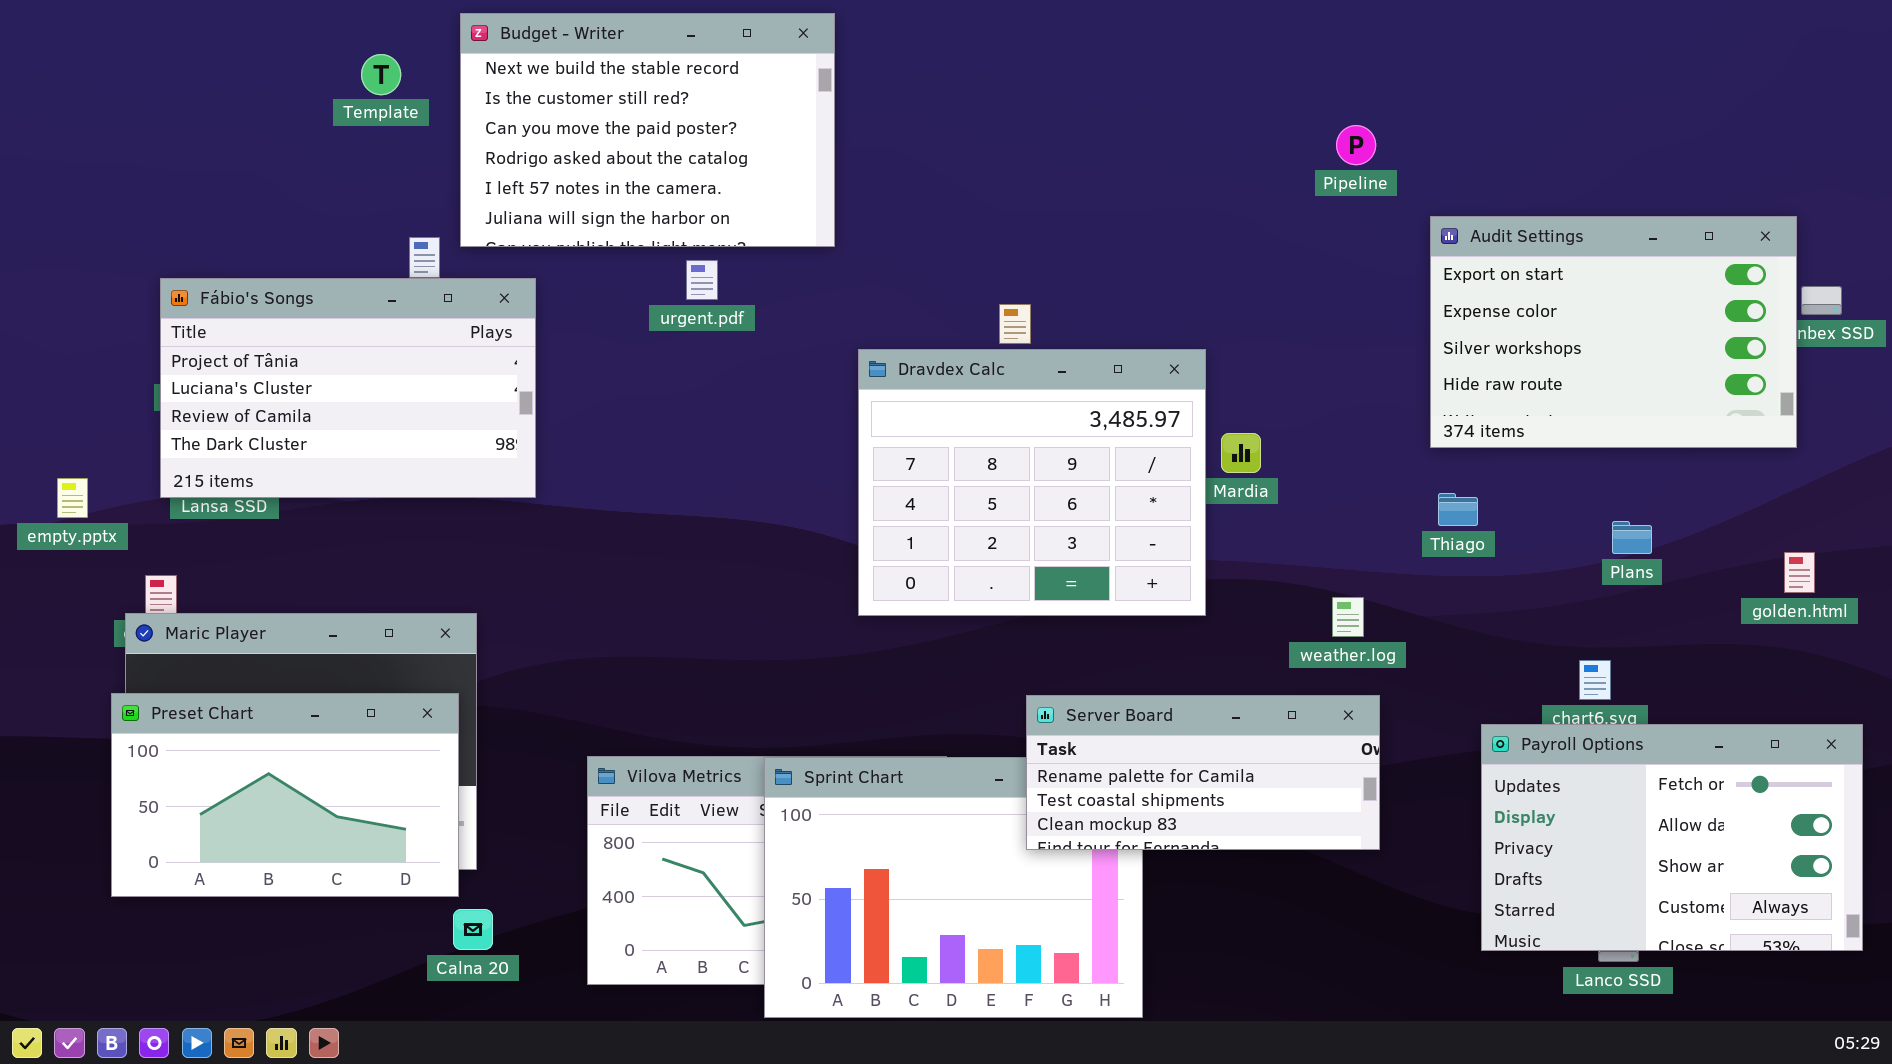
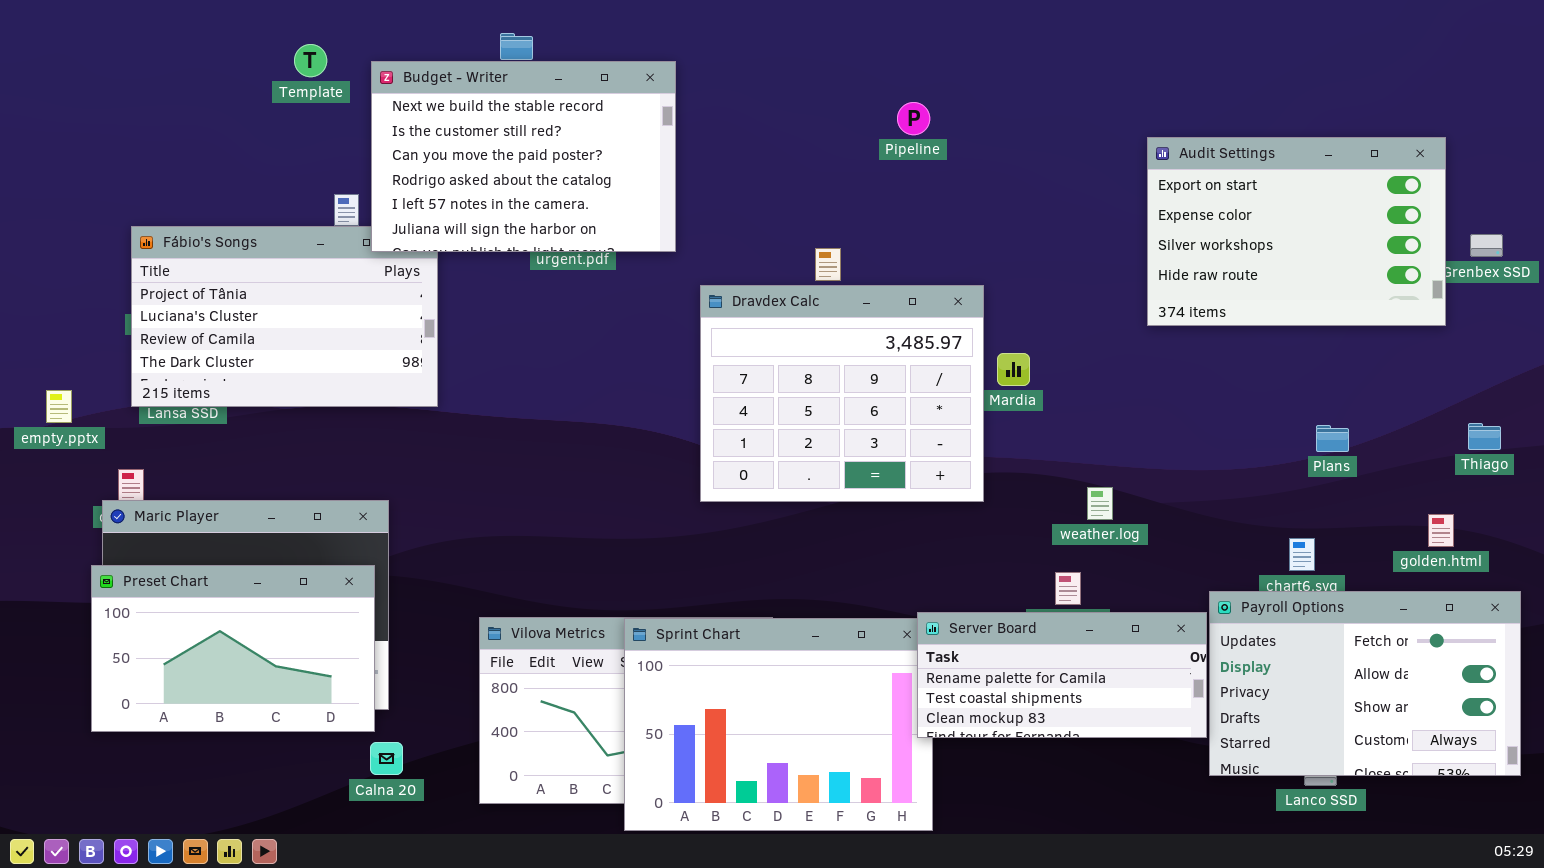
Budget - Writer: [460,13,835,247] -> [371,61,676,252], moved
Pipeline: [1336,125,1376,165] -> [897,102,930,135], moved
Audit Settings: [1430,216,1797,448] -> [1147,137,1446,326], moved
Thiago: [1438,493,1478,526] -> [1468,423,1501,450], moved
golden.html: [1784,552,1815,593] -> [1428,514,1454,547], moved
Server Board: [1026,695,1380,850] -> [917,612,1207,738], moved

